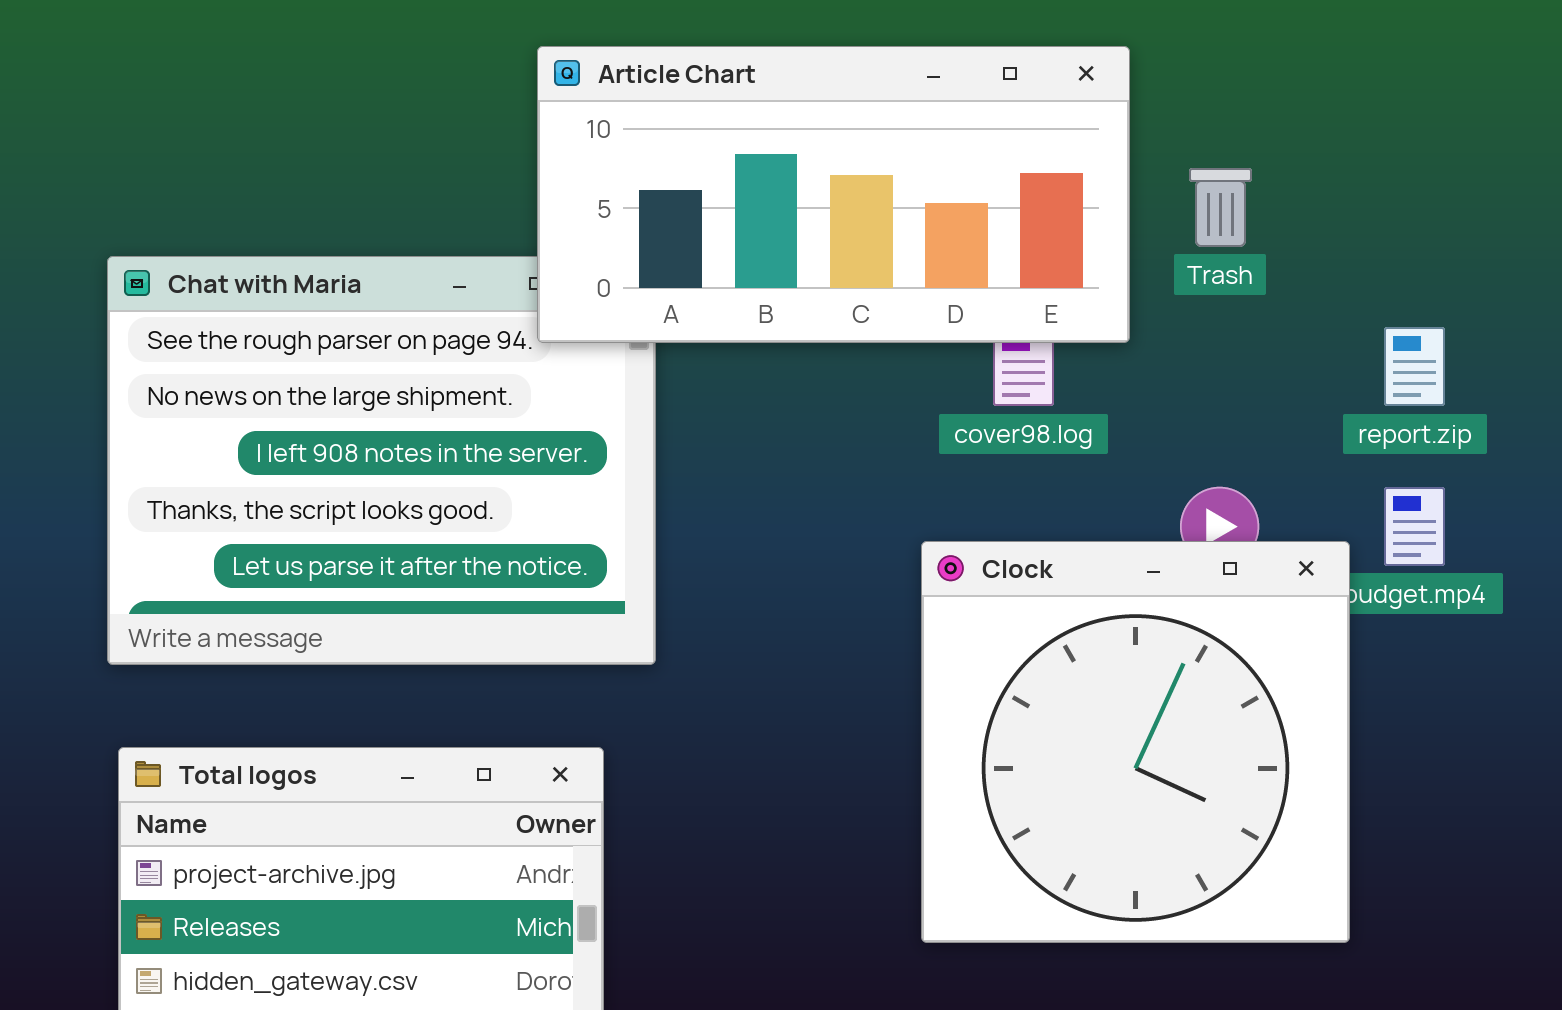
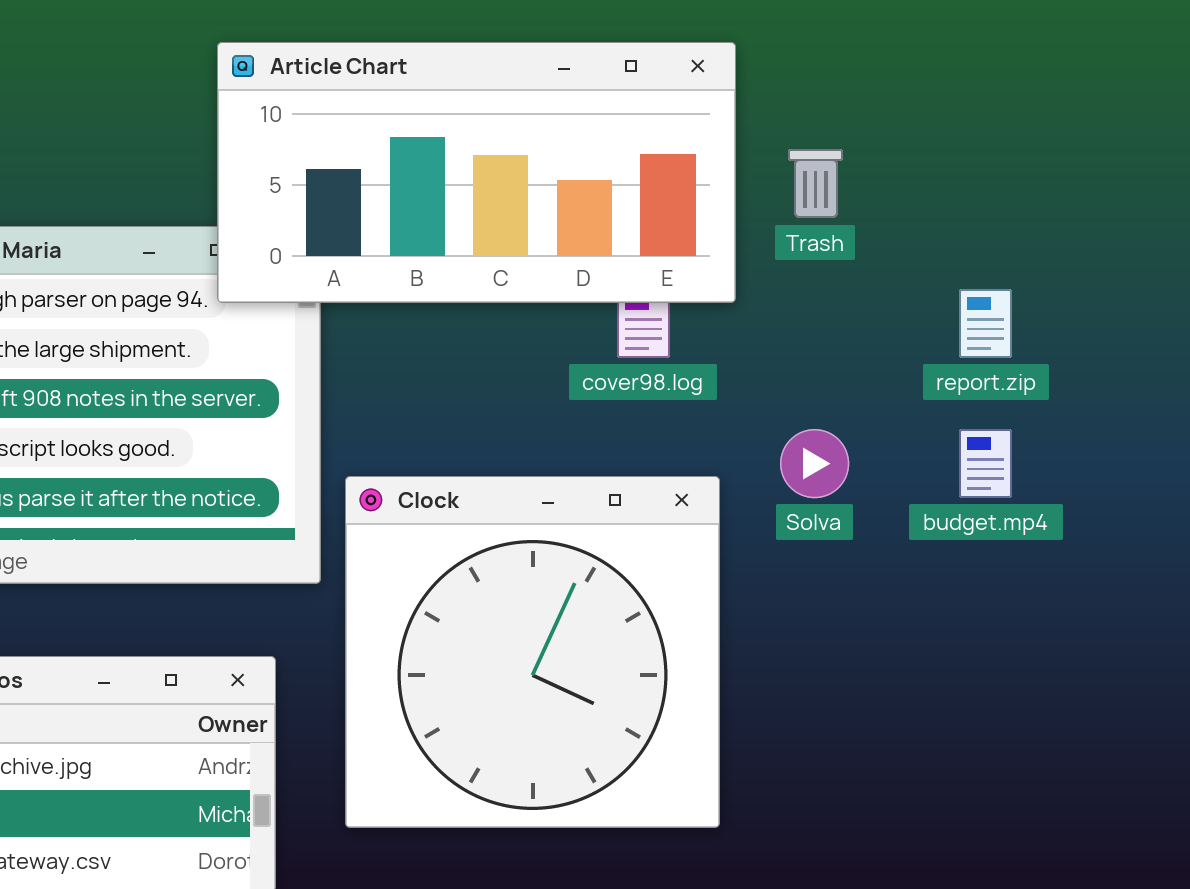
Clock: [921,541,1350,943] -> [345,476,720,828], moved

